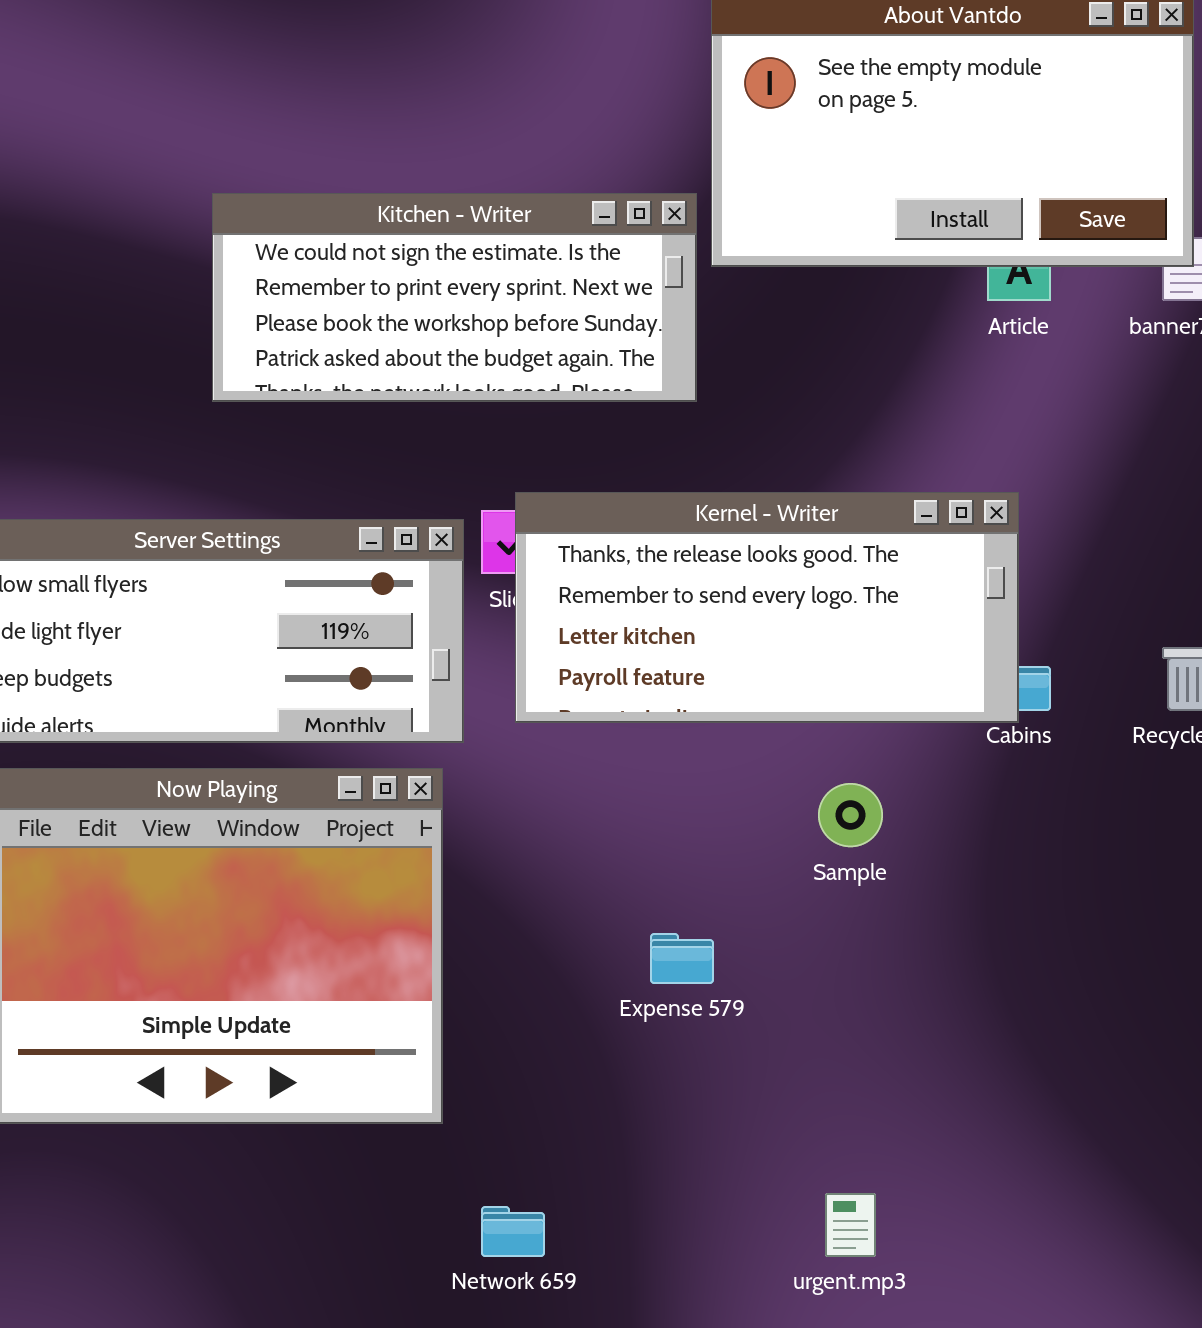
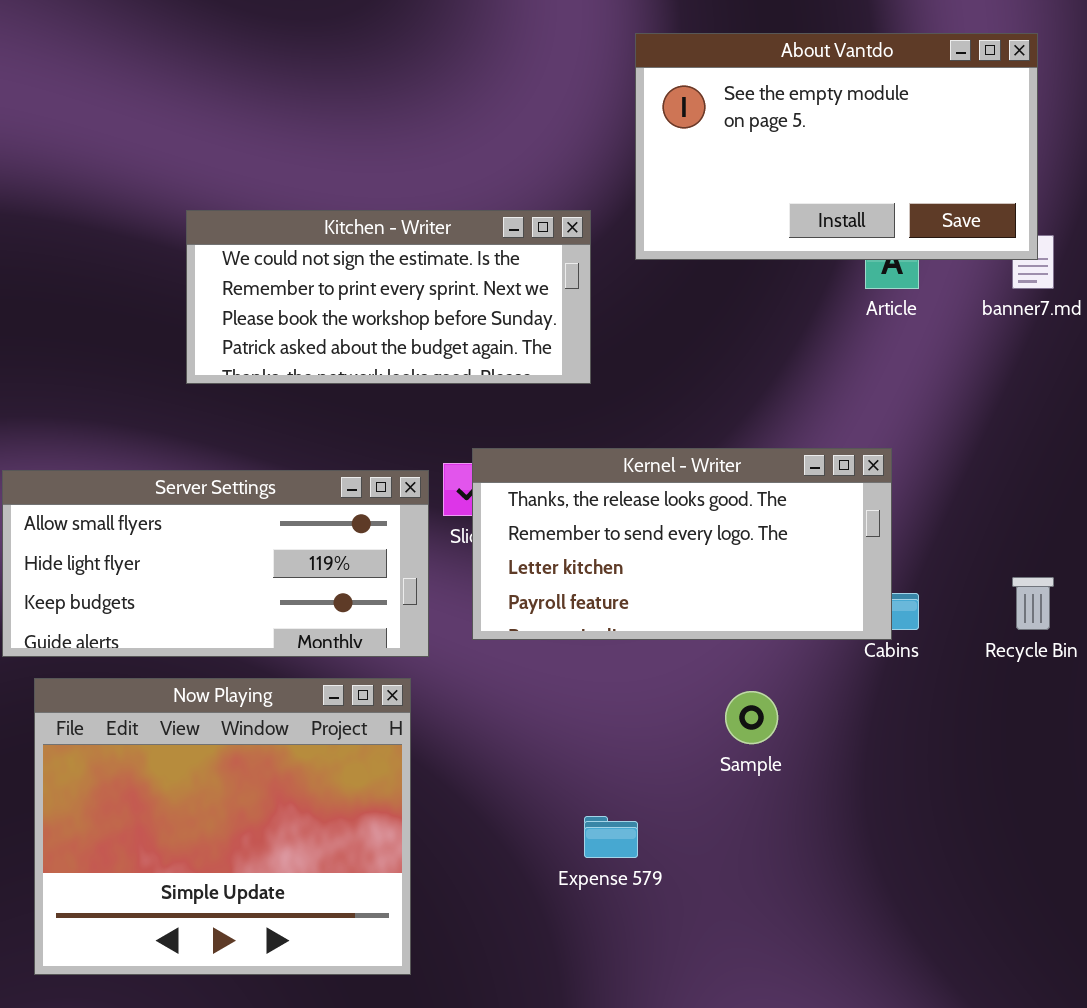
Kitchen - Writer: [212,193,697,402] -> [186,210,591,384], moved

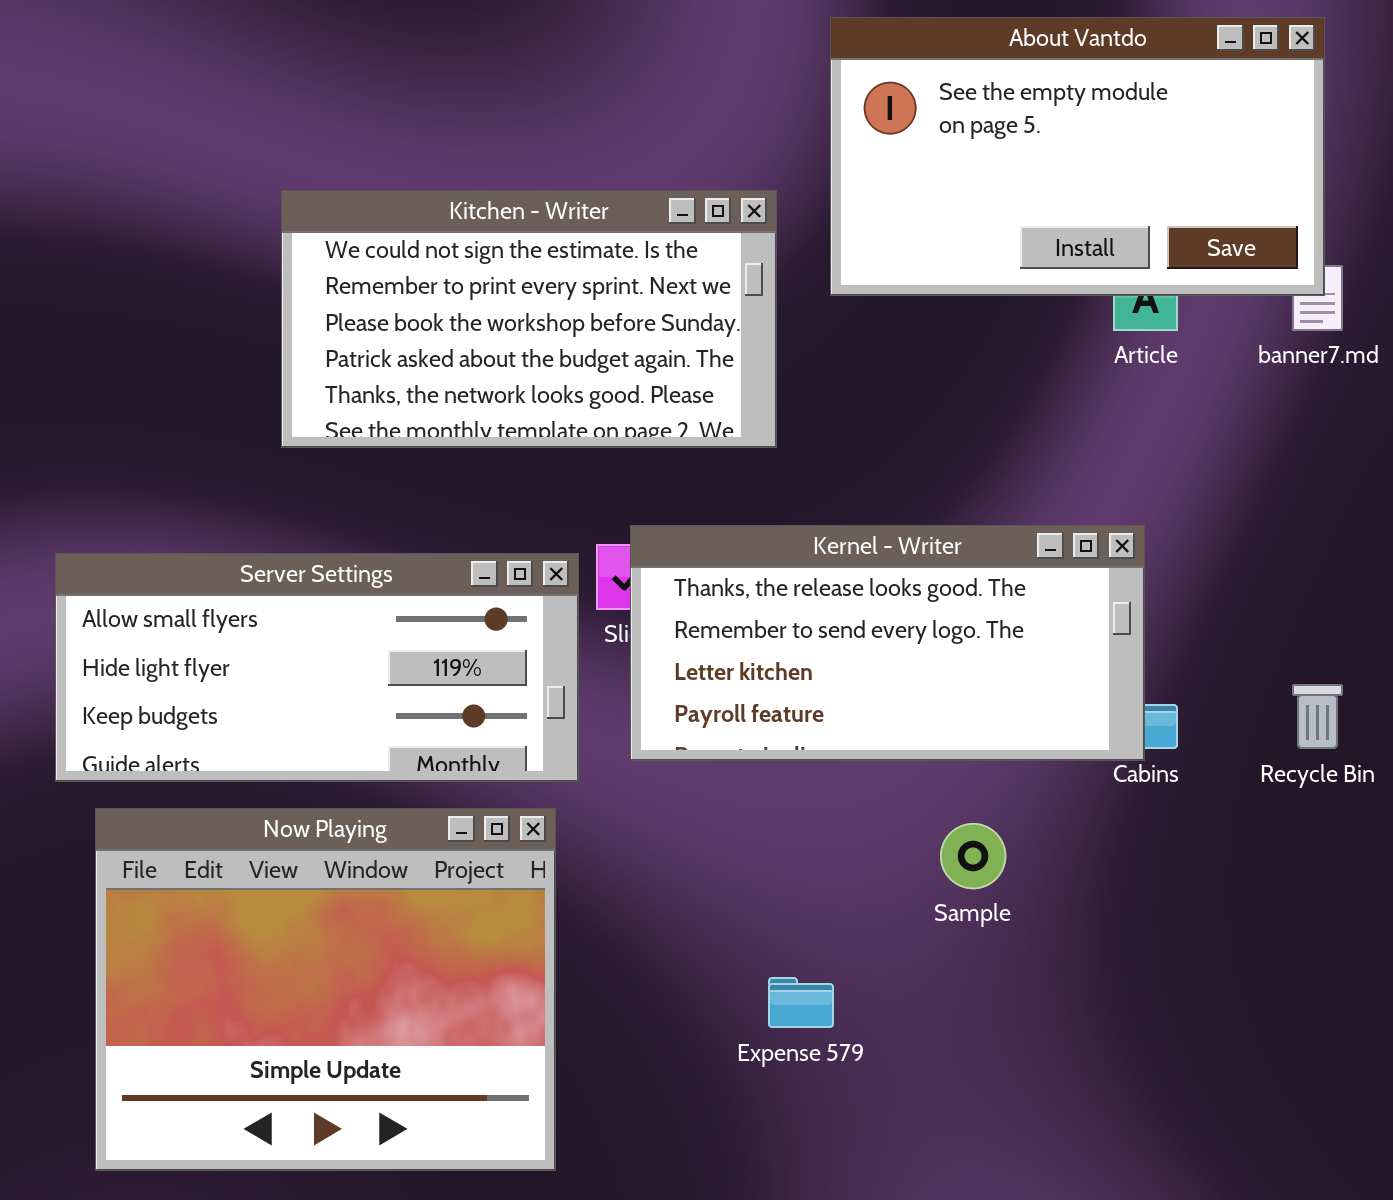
Kitchen - Writer: [186,210,591,384] -> [281,190,777,448], resized

